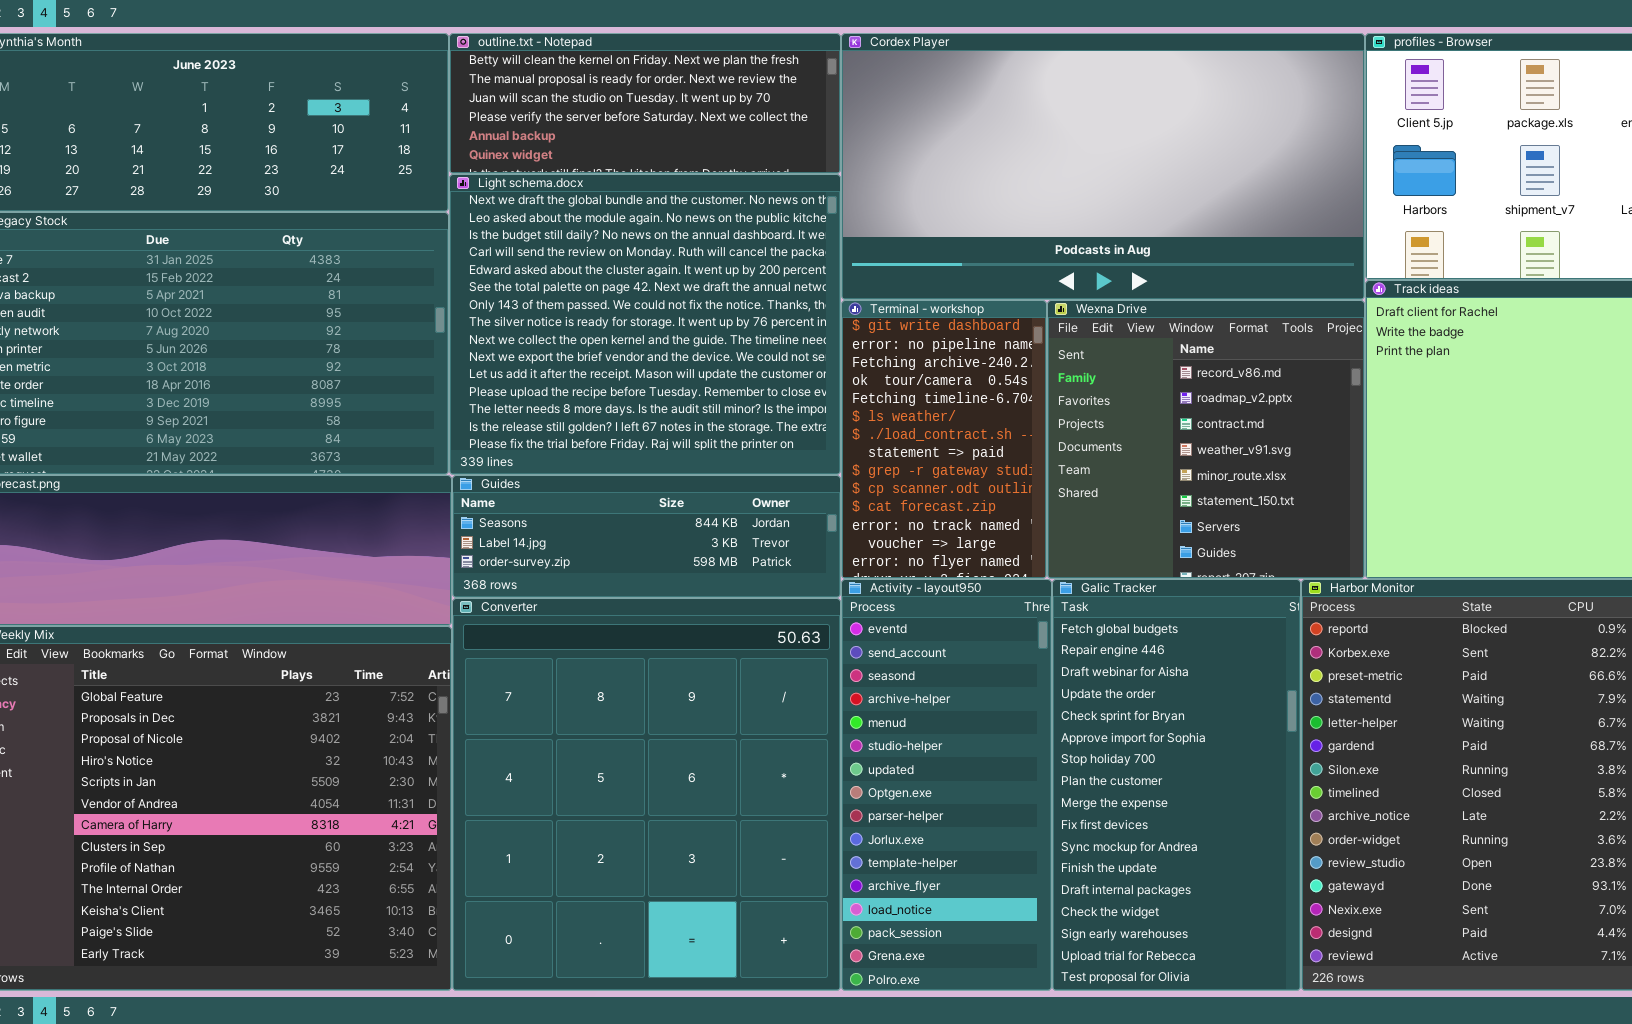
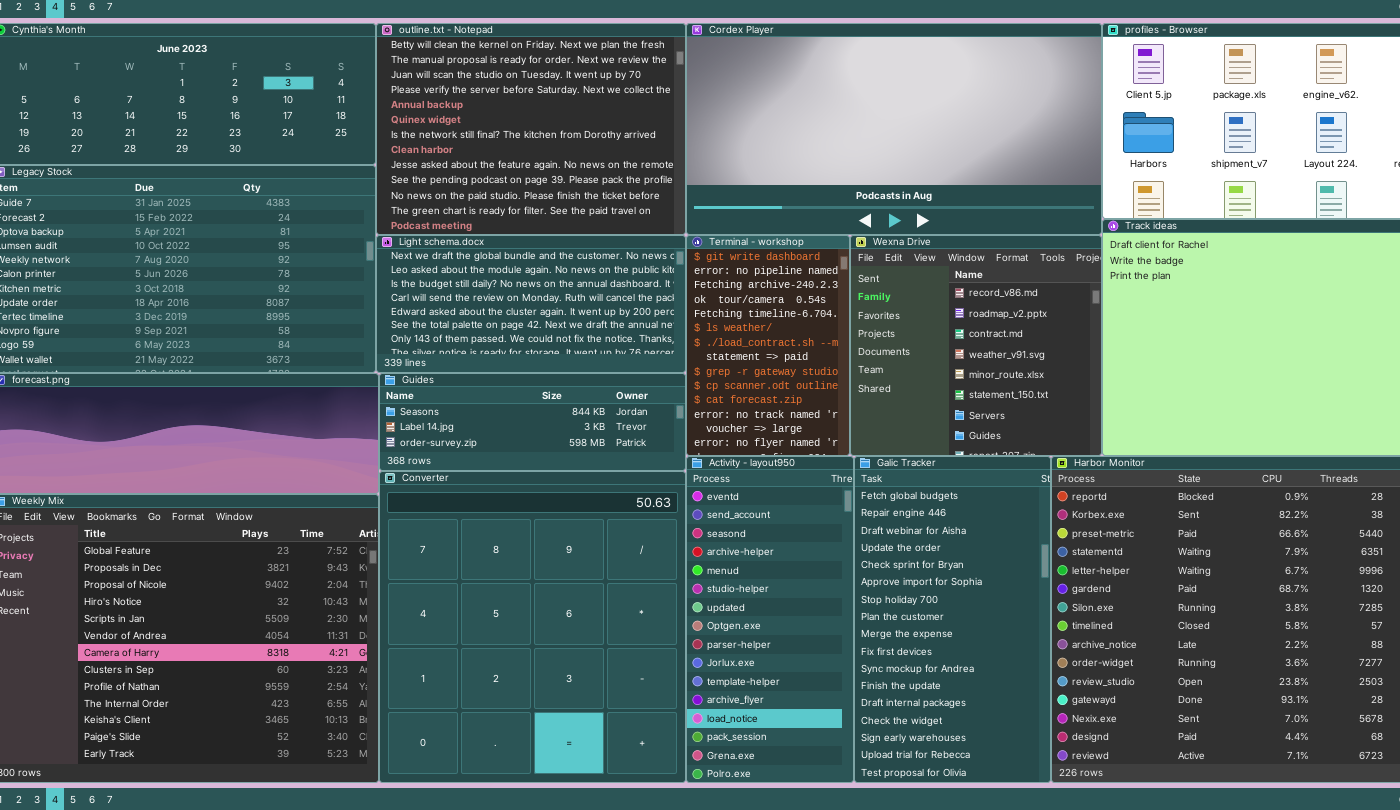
outline.txt - Notepad: [449,33,841,174] -> [376,23,686,235], resized
Light schema.docx: [449,174,841,475] -> [376,235,686,373], resized

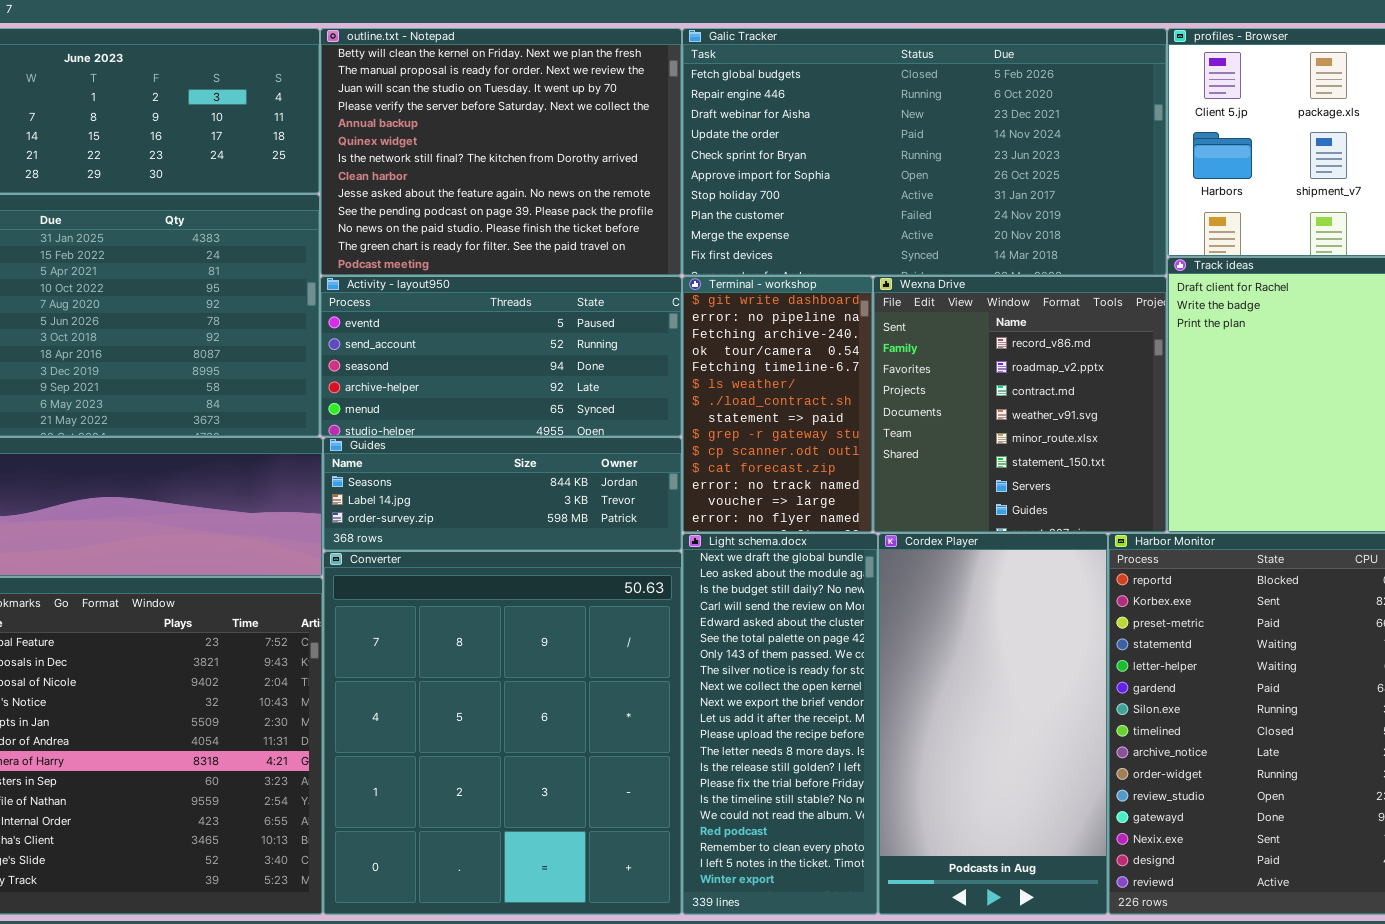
Cordex Player: [686,23,1102,235] -> [878,533,1108,915], moved, resized
Light schema.docx: [376,235,686,373] -> [682,533,878,915], moved, resized
Activity - layout950: [686,456,854,783] -> [320,276,682,437], moved, resized
Galic Tracker: [854,456,1051,783] -> [682,28,1167,276], moved, resized

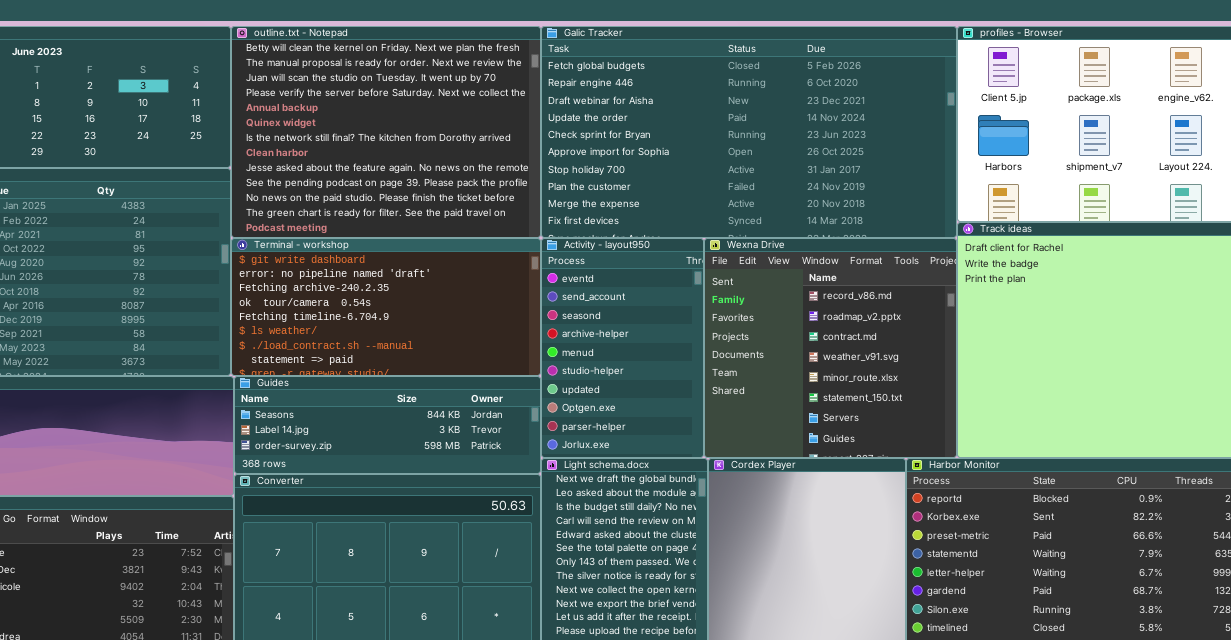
Activity - layout950: [320,276,682,437] -> [541,238,704,458], moved, resized
Terminal - workshop: [682,276,873,533] -> [231,238,541,376], moved, resized

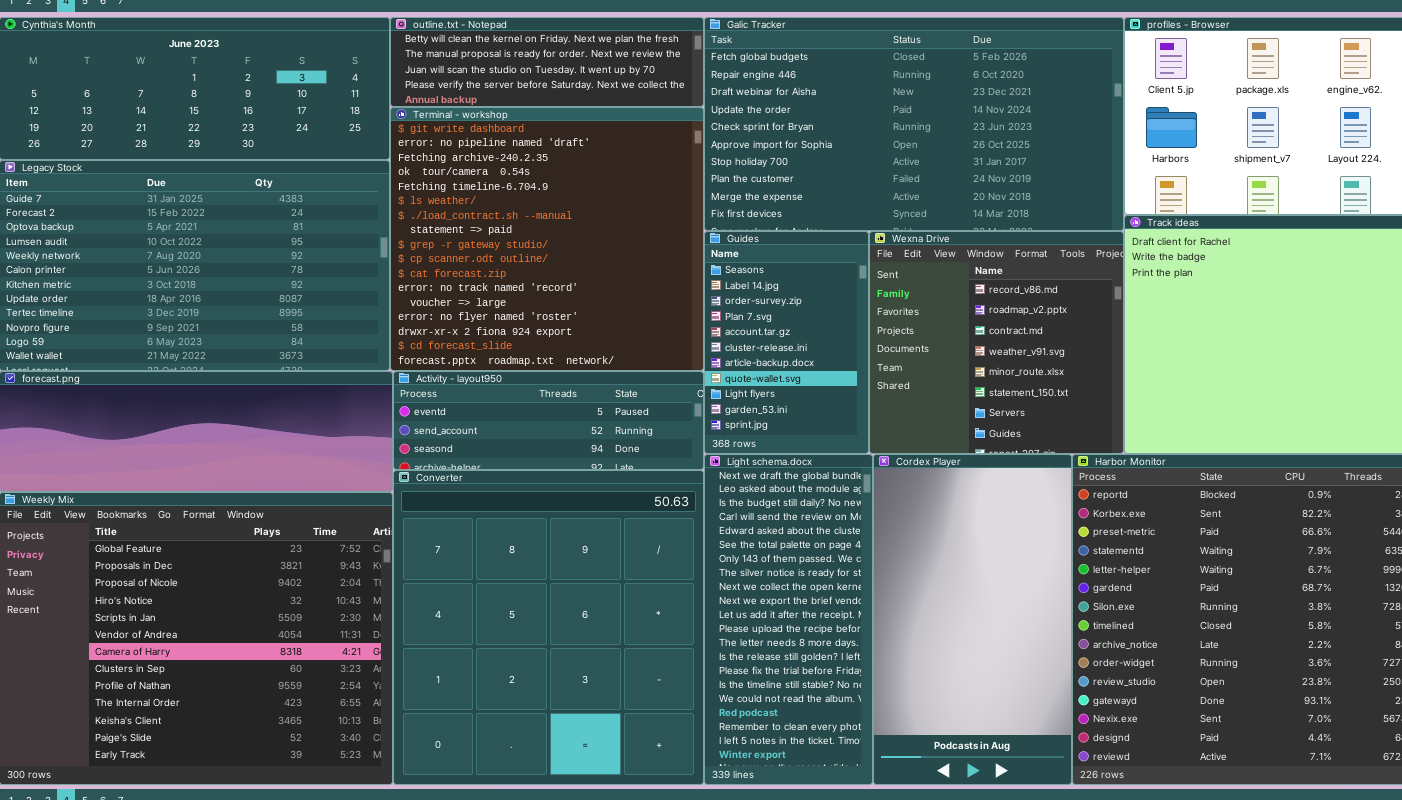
outline.txt - Notepad: [231,26,541,238] -> [390,17,704,107], resized
Terminal - workshop: [231,238,541,376] -> [390,107,704,371], resized
Activity - layout950: [541,238,704,458] -> [393,371,704,470], moved, resized
Guides: [234,376,541,474] -> [704,231,869,454], moved, resized

